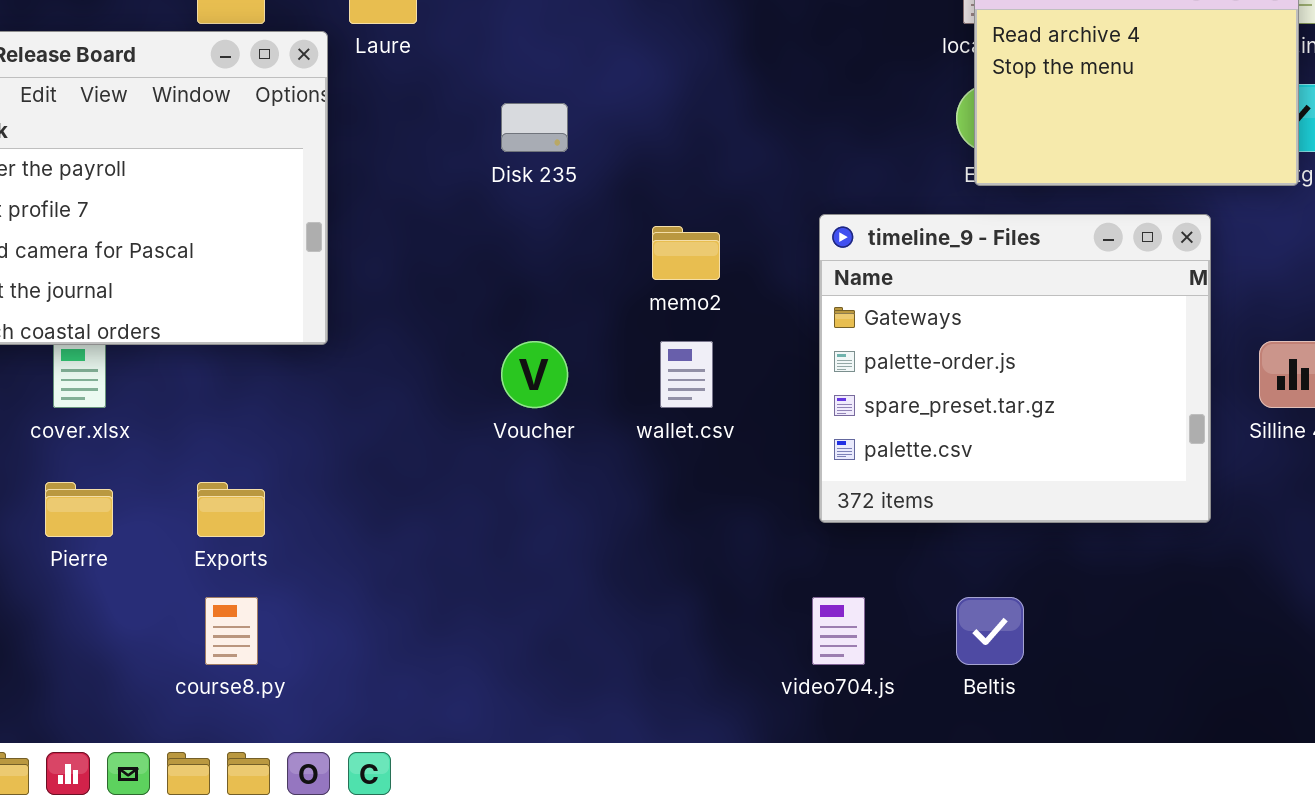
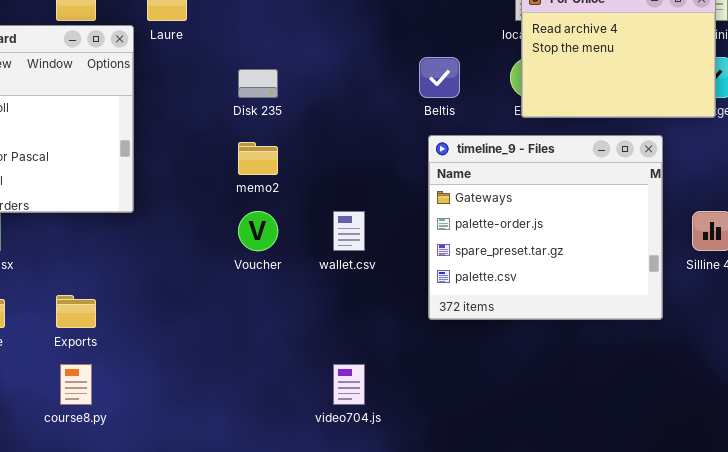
memo2: [652,226,720,280] -> [238,142,278,175], moved
video704.js: [812,597,865,665] -> [333,364,365,405], moved
Beltis: [956,597,1024,665] -> [419,57,460,98], moved

